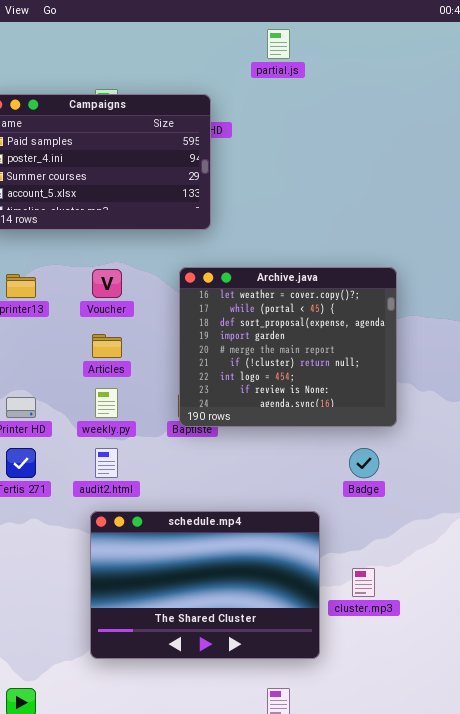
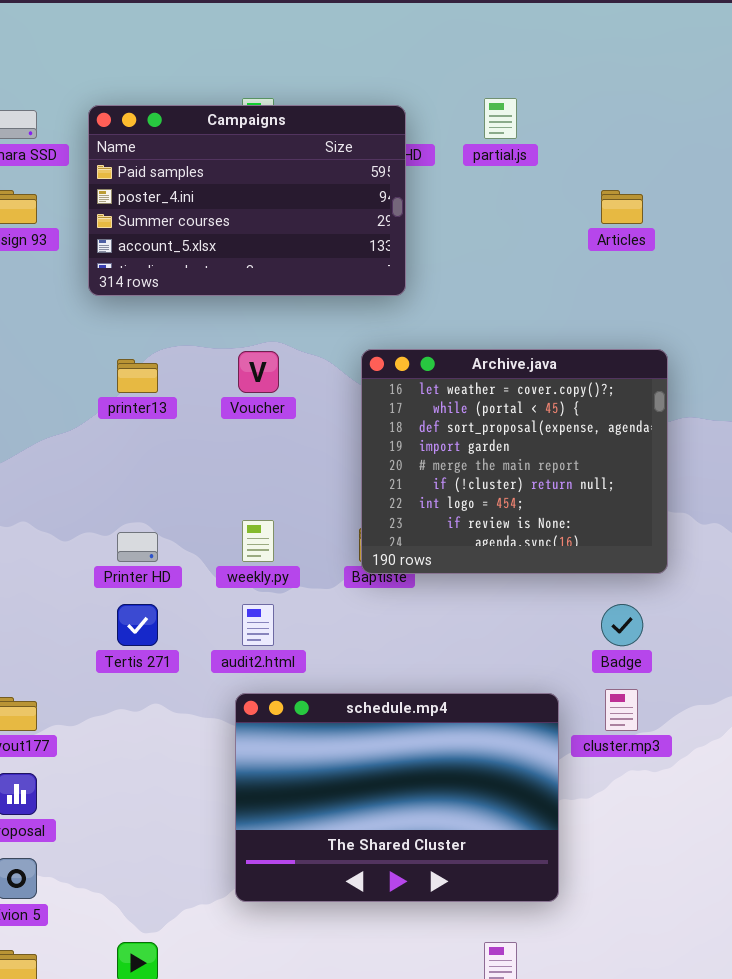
partial.js: [267,29,290,59] -> [484,98,517,139], moved
Articles: [92,334,122,358] -> [601,190,643,224], moved
cluster.mp3: [352,568,375,597] -> [605,689,638,731], moved

